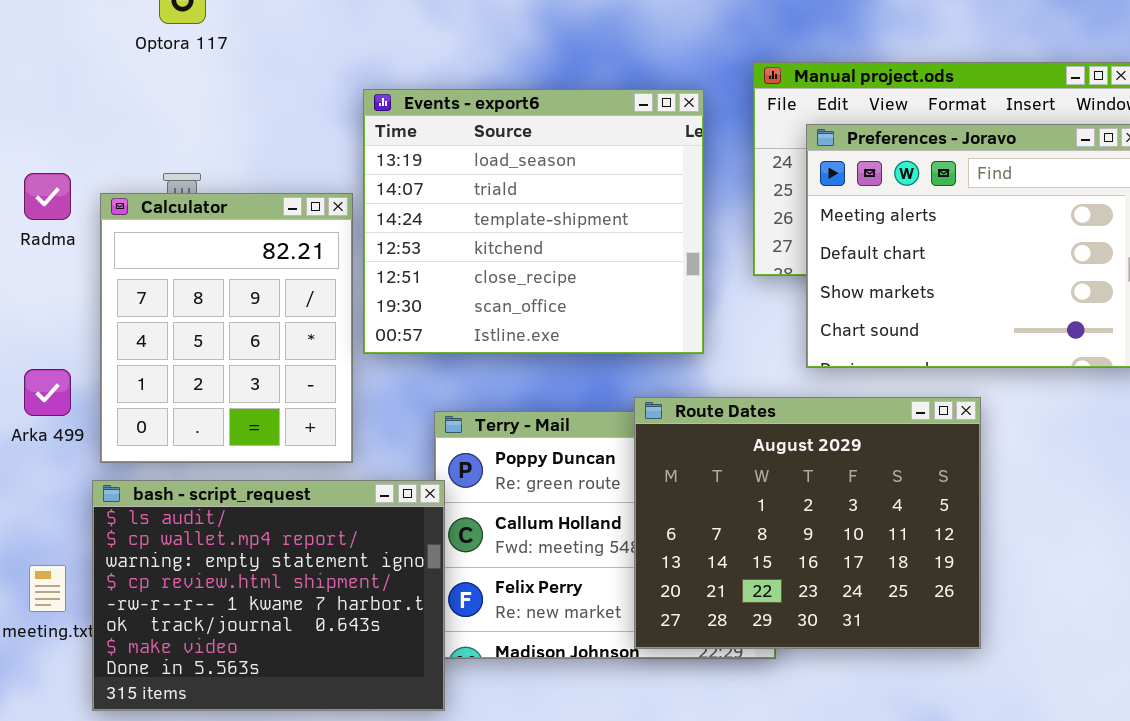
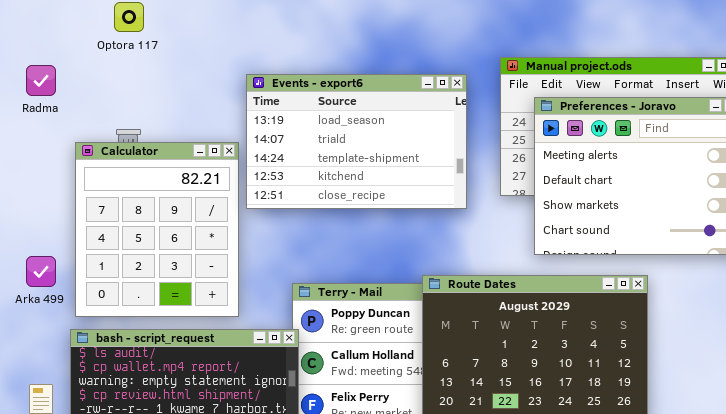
Events - export6: [363,89,704,354] -> [246,74,467,209], resized
Radma: [24,173,71,220] -> [26,65,56,96], moved

